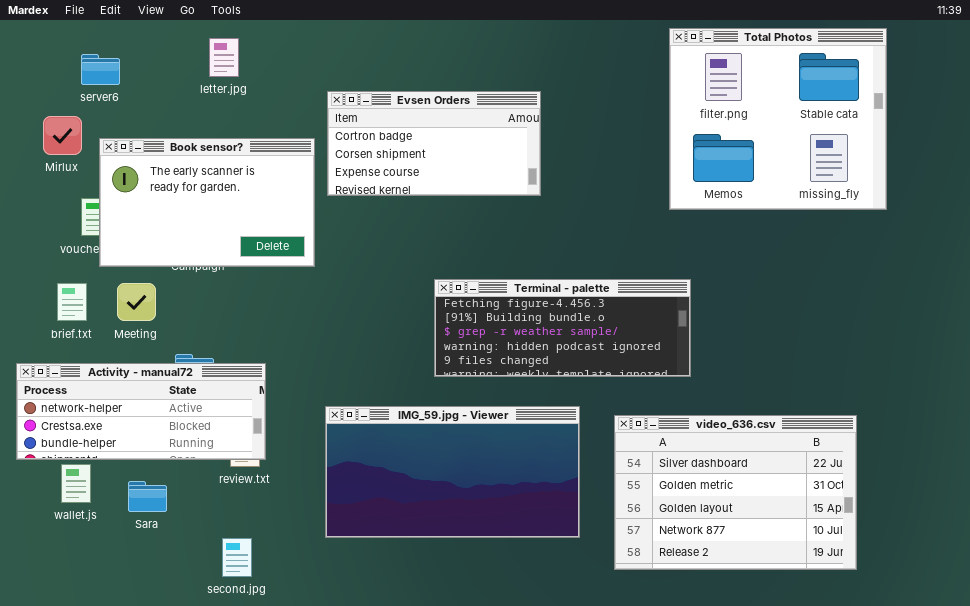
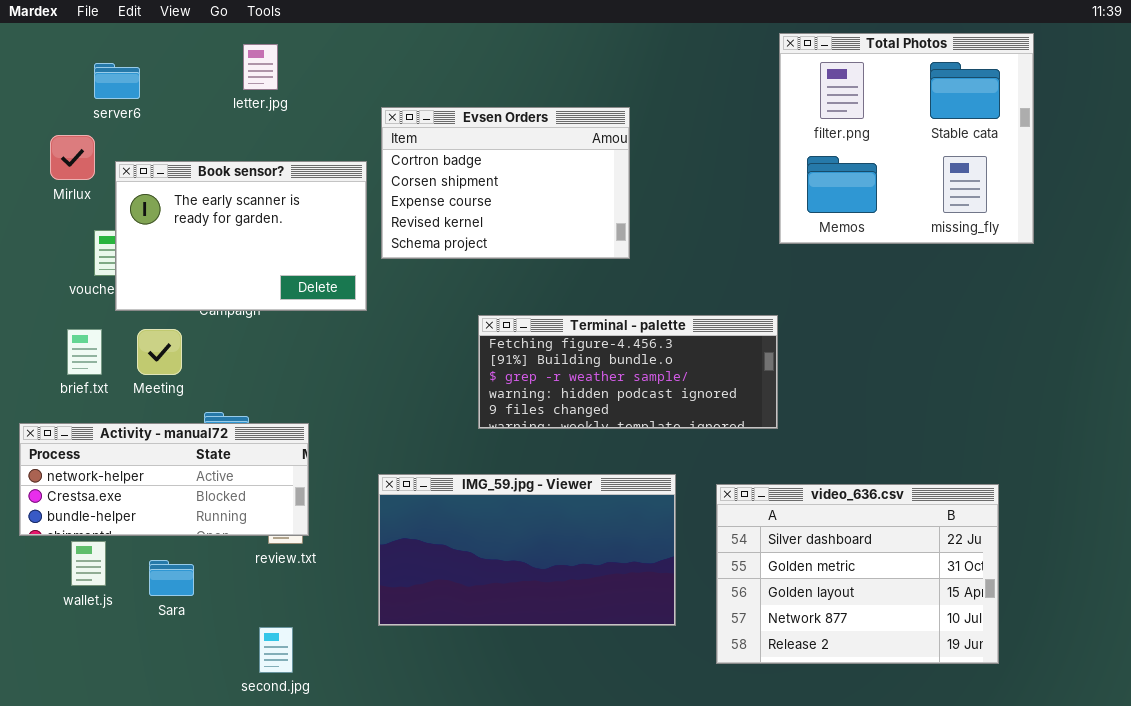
Evsen Orders: [327,91,541,196] -> [381,107,630,259], resized
Terminal - palette: [434,279,691,377] -> [478,315,778,429], moved

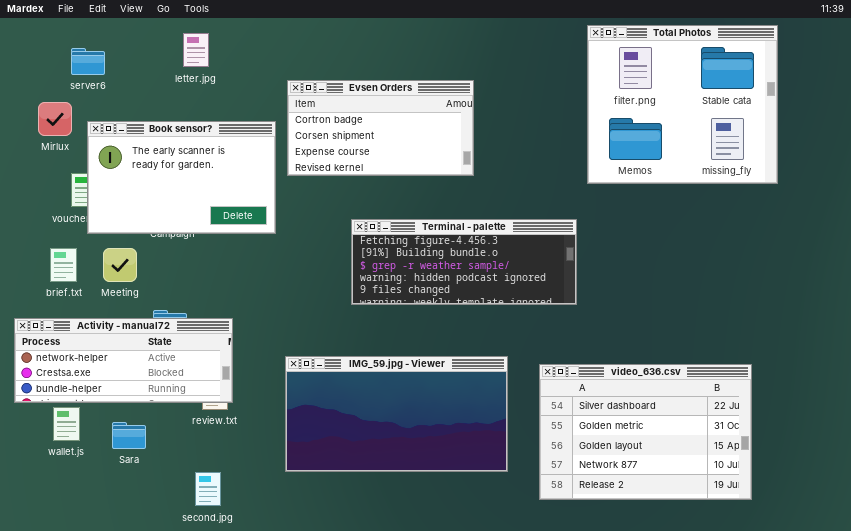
Evsen Orders: [381,107,630,259] -> [287,80,474,176], resized
Terminal - palette: [478,315,778,429] -> [351,219,577,305], moved

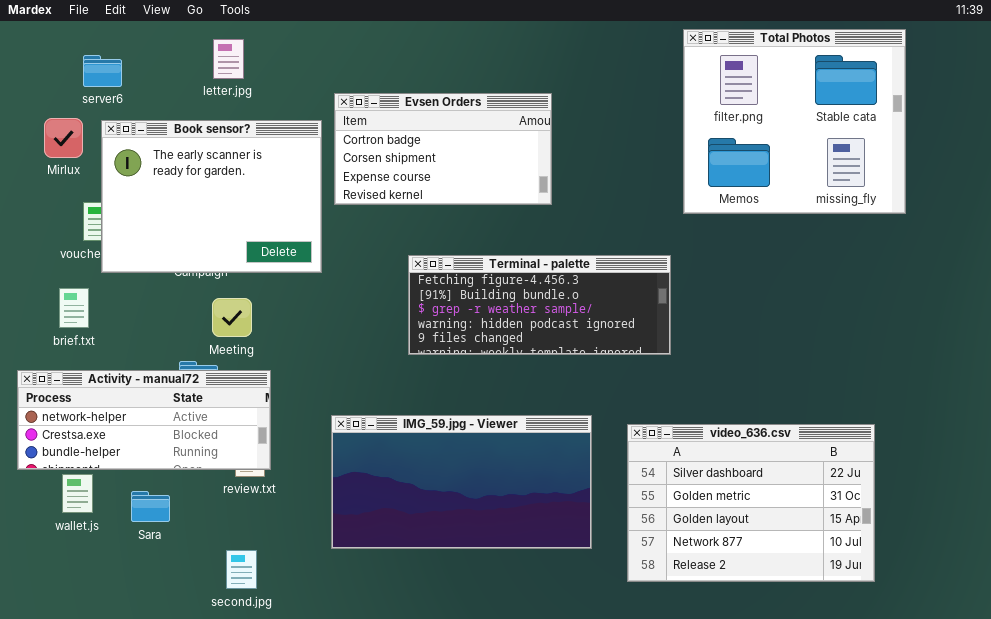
Book sensor?: [87,121,276,234] -> [101,120,322,273], resized
Meeting: [103,248,137,282] -> [212,298,252,337], moved

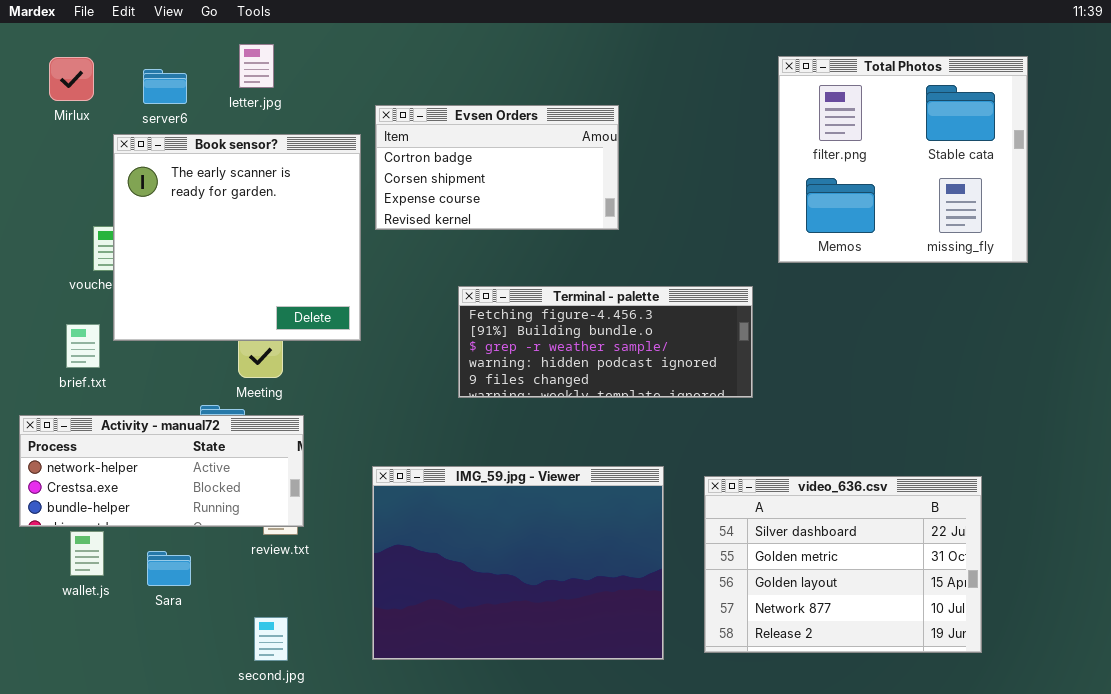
Total Photos: [683,29,906,214] -> [778,56,1028,263], moved
server6: [83,55,122,87] -> [143,69,187,104], moved
Mirlux: [44,118,83,158] -> [49,57,94,101], moved
Book sensor?: [101,120,322,273] -> [113,134,361,341], resized
IMG_59.jpg - Viewer: [331,415,592,549] -> [372,466,664,660], resized

